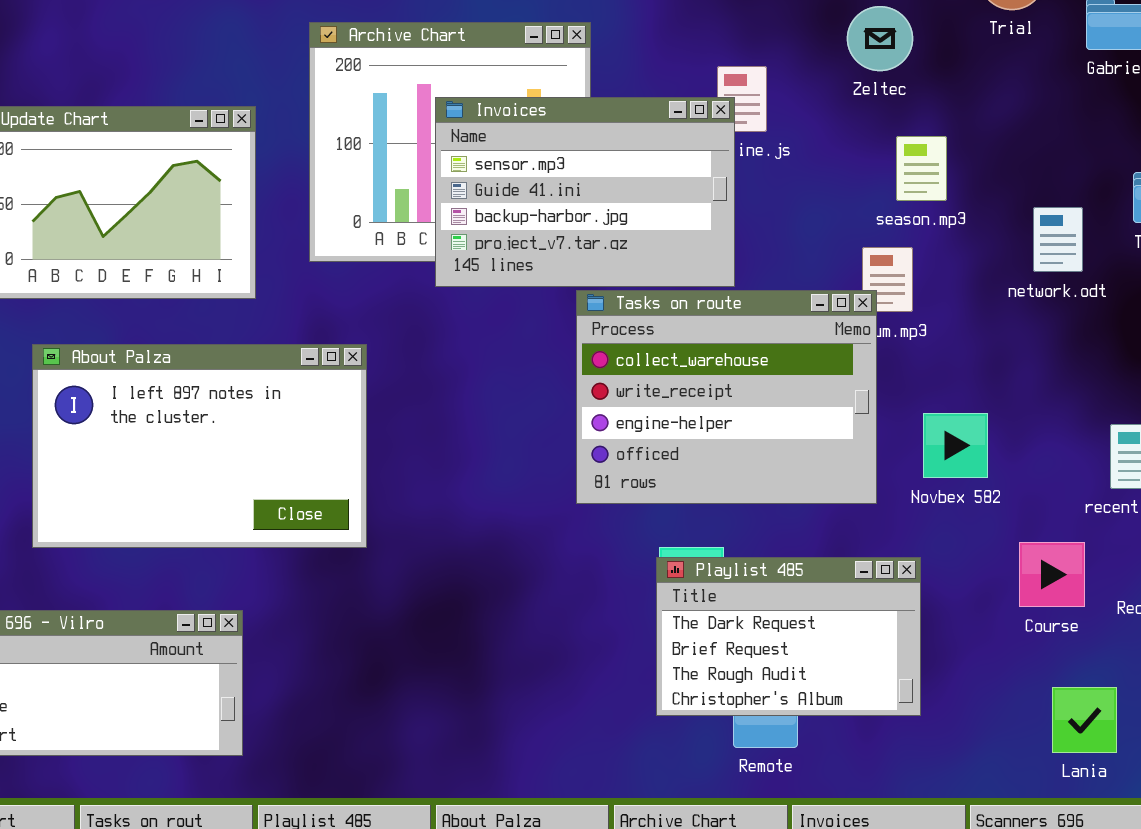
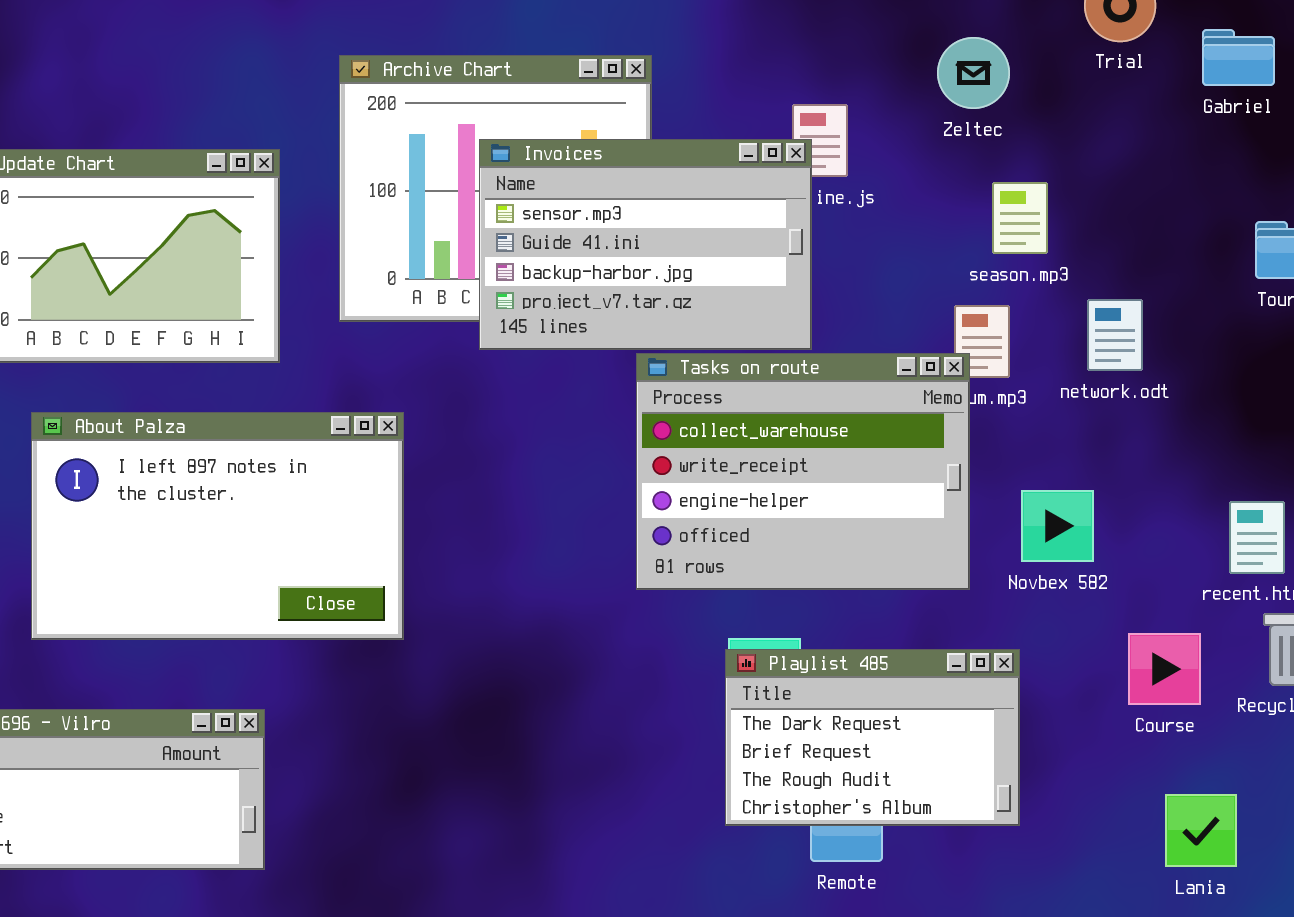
network.odt: [1033,207,1083,272] -> [1087,299,1143,371], moved

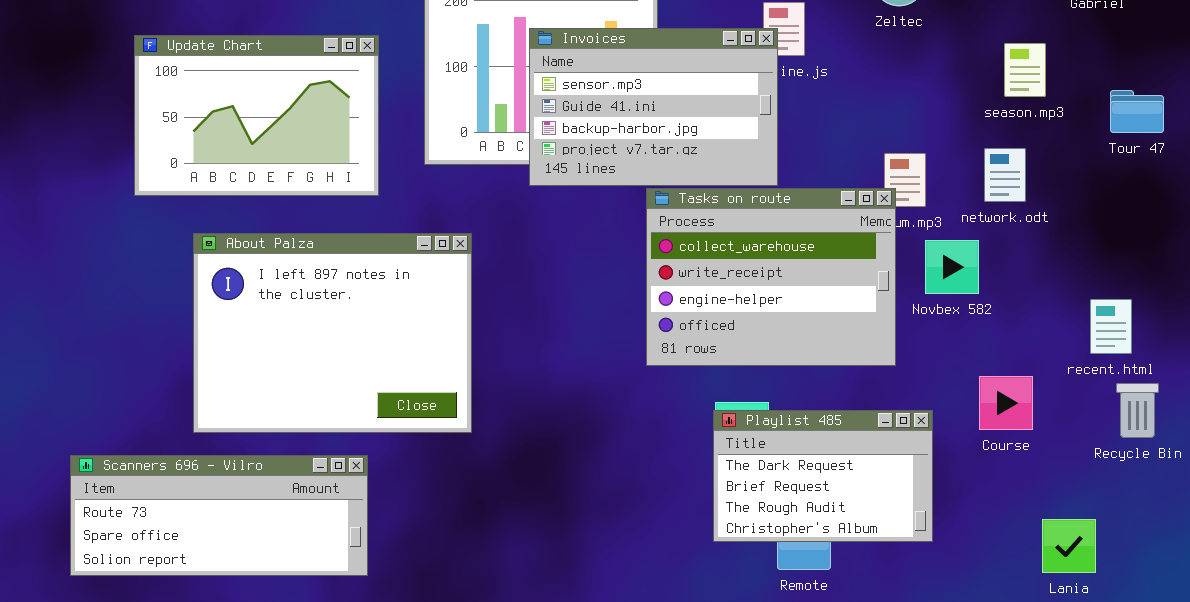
season.mp3: [992,182,1048,254] -> [1004,43,1046,97], moved
About Palza: [31,412,404,640] -> [193,233,472,433], resized
Novbex 582: [1021,490,1094,562] -> [925,240,979,294], moved
Course: [1128,633,1201,705] -> [979,376,1033,430], moved

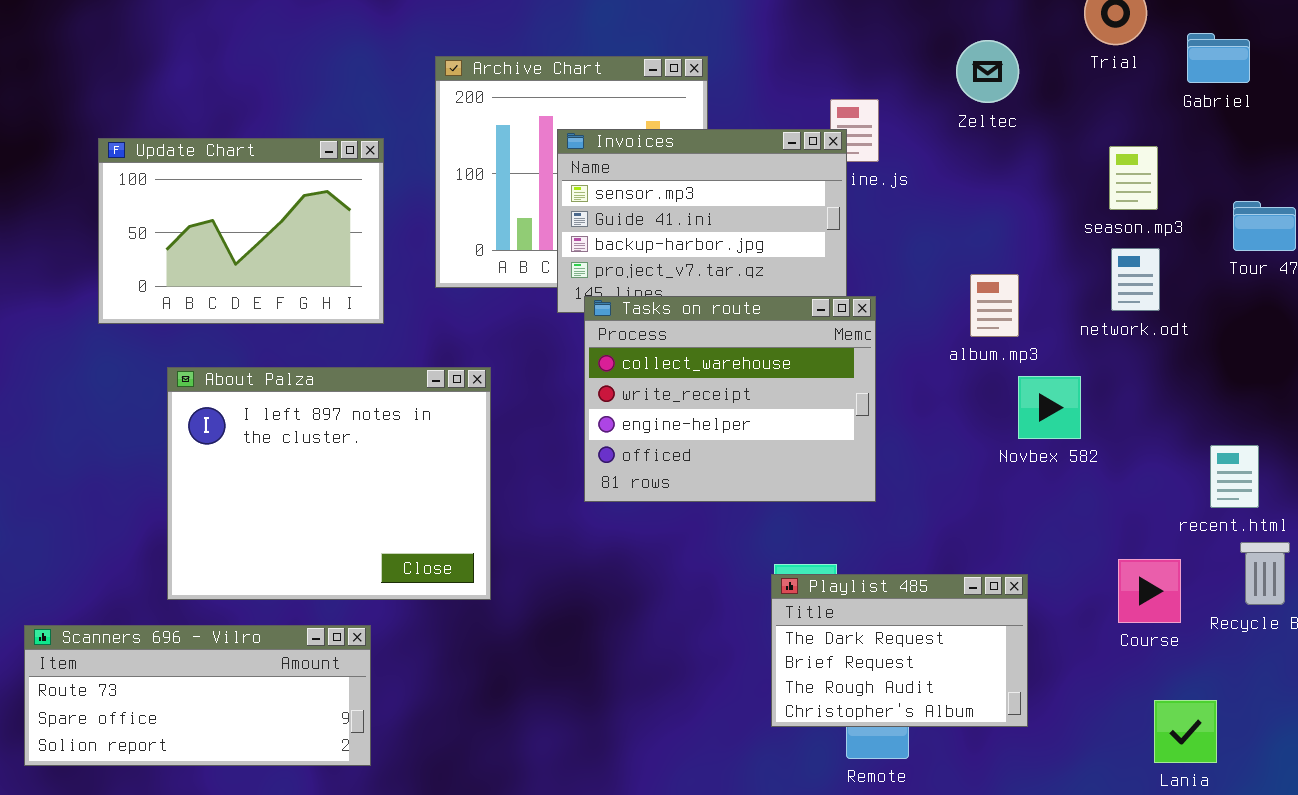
network.odt: [984,148,1026,202] -> [1111,248,1160,311], moved
Tasks on route: [646,188,896,366] -> [584,296,876,502], moved
Course: [979,376,1033,430] -> [1118,559,1181,623], moved

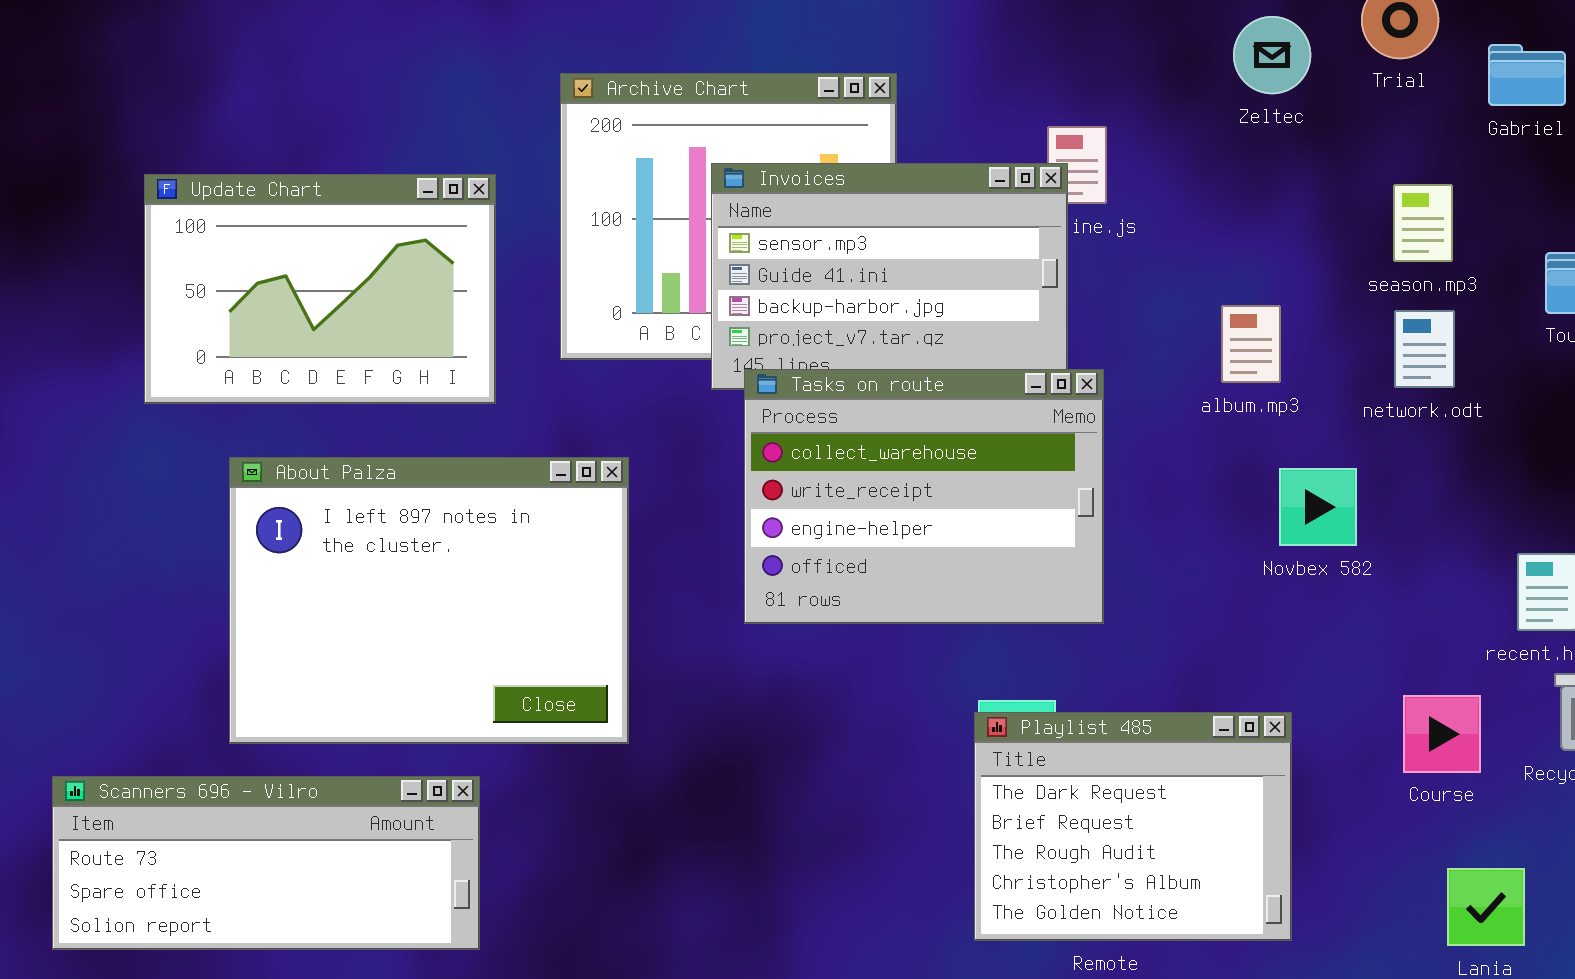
Zeltec: [956,40,1019,103] -> [1233,16,1311,94], moved
album.mp3: [970,274,1019,337] -> [1221,305,1281,383], moved
Playlist 485: [771,574,1028,727] -> [974,712,1292,941], resized

